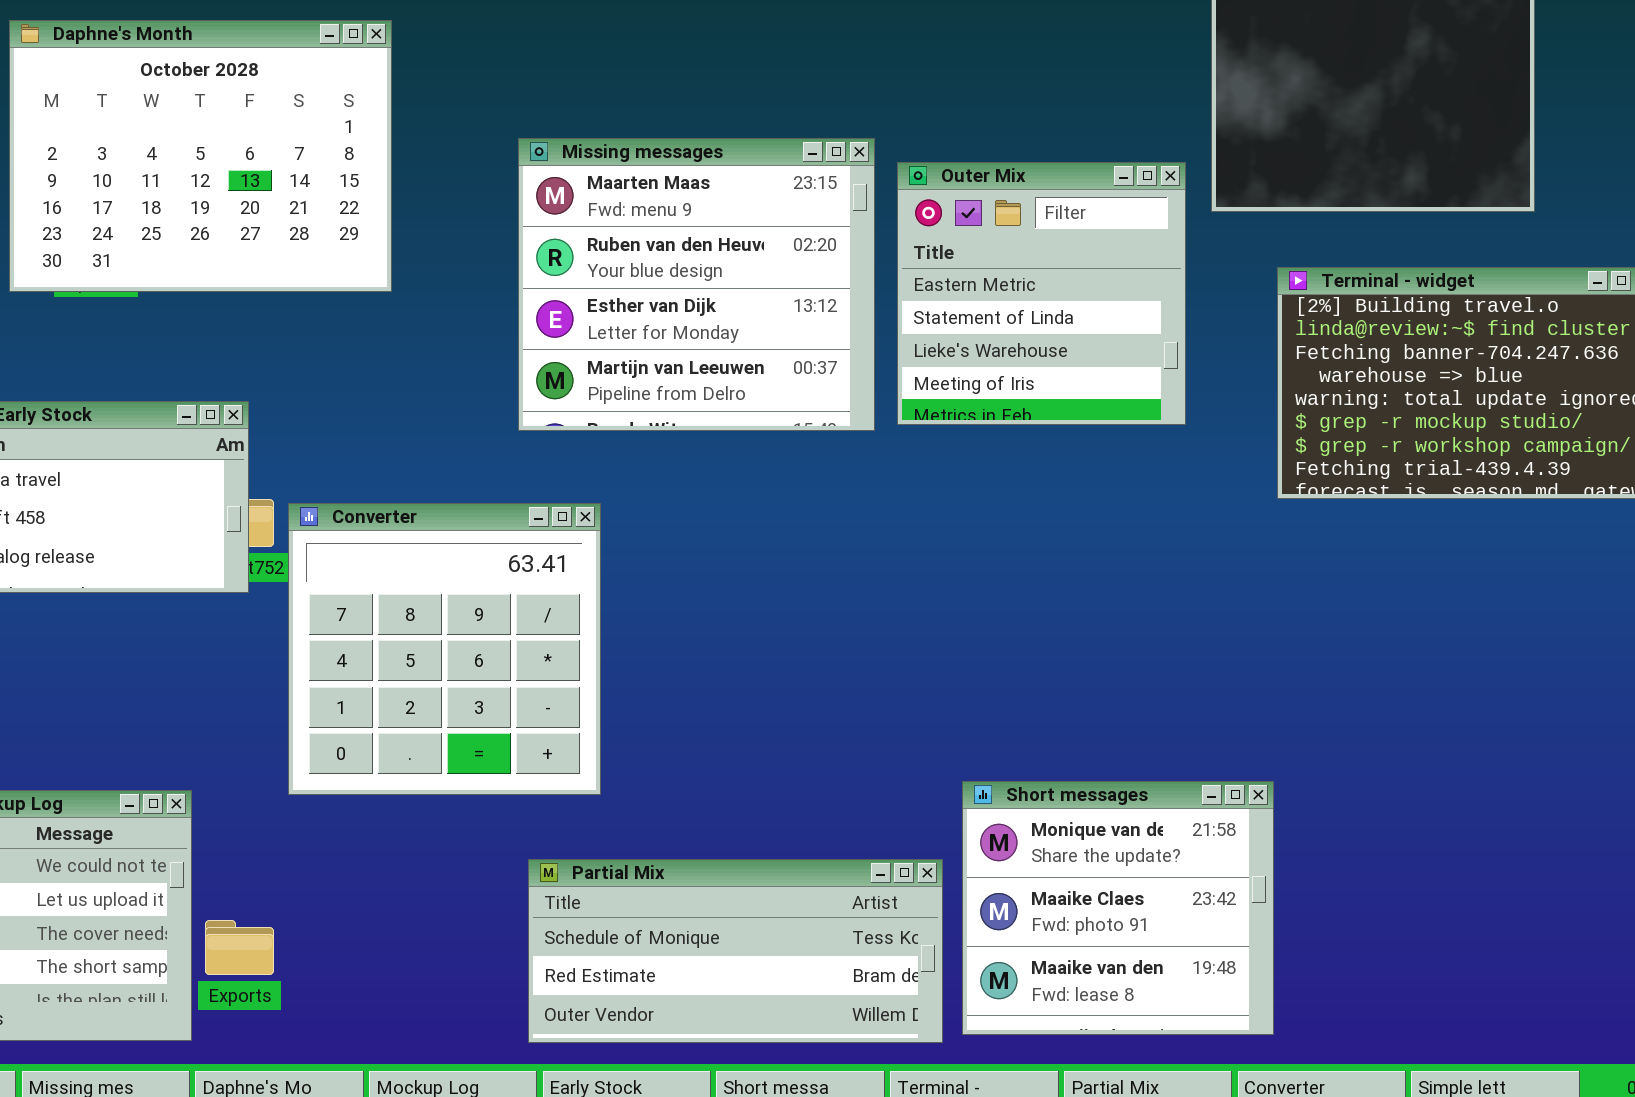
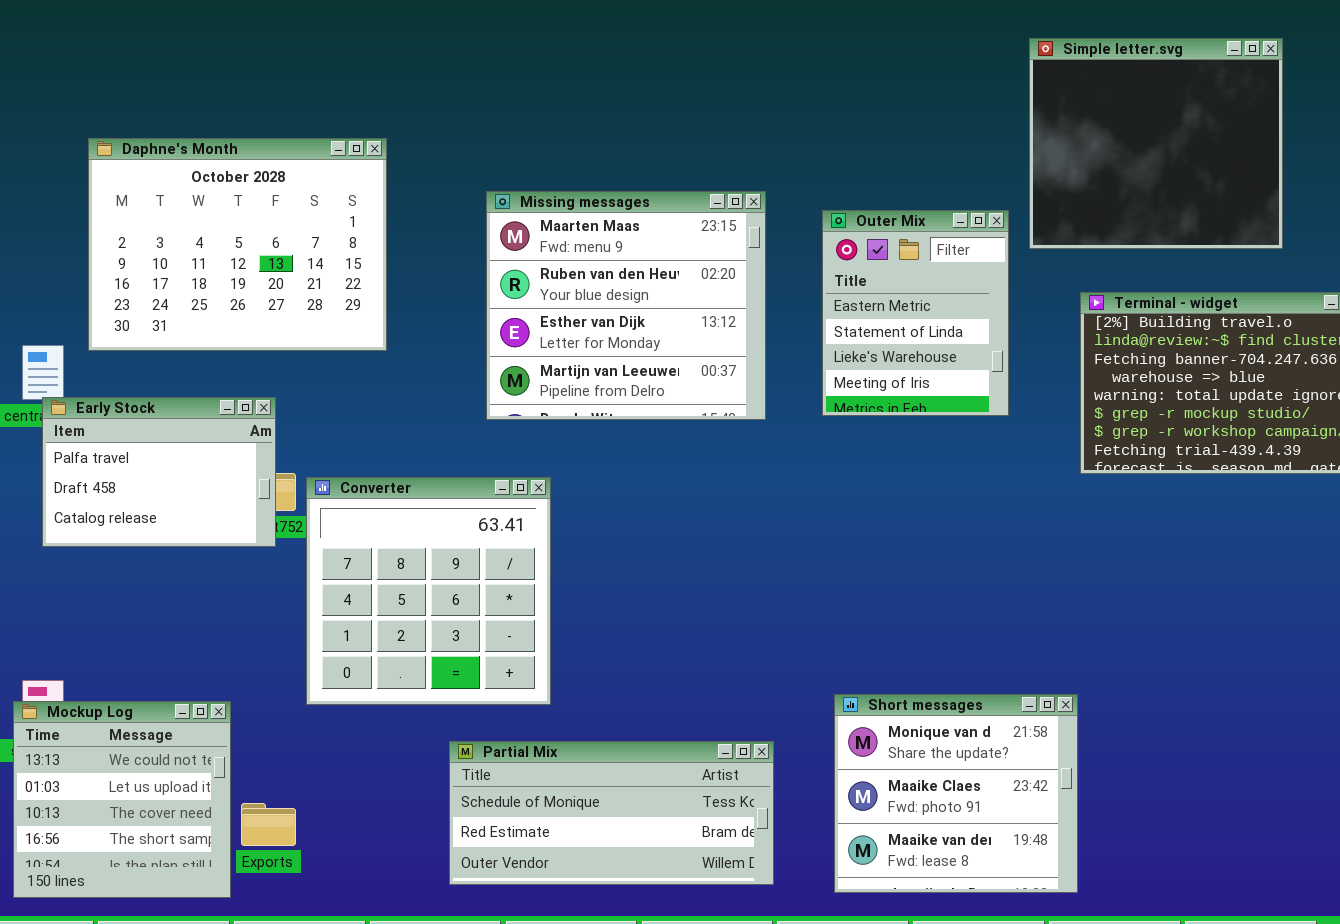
Daphne's Month: [9,20,392,292] -> [88,138,387,351], moved
Outer Mix: [897,162,1186,425] -> [822,210,1009,416], resized
Partial Mix: [528,859,943,1043] -> [449,741,774,885], moved

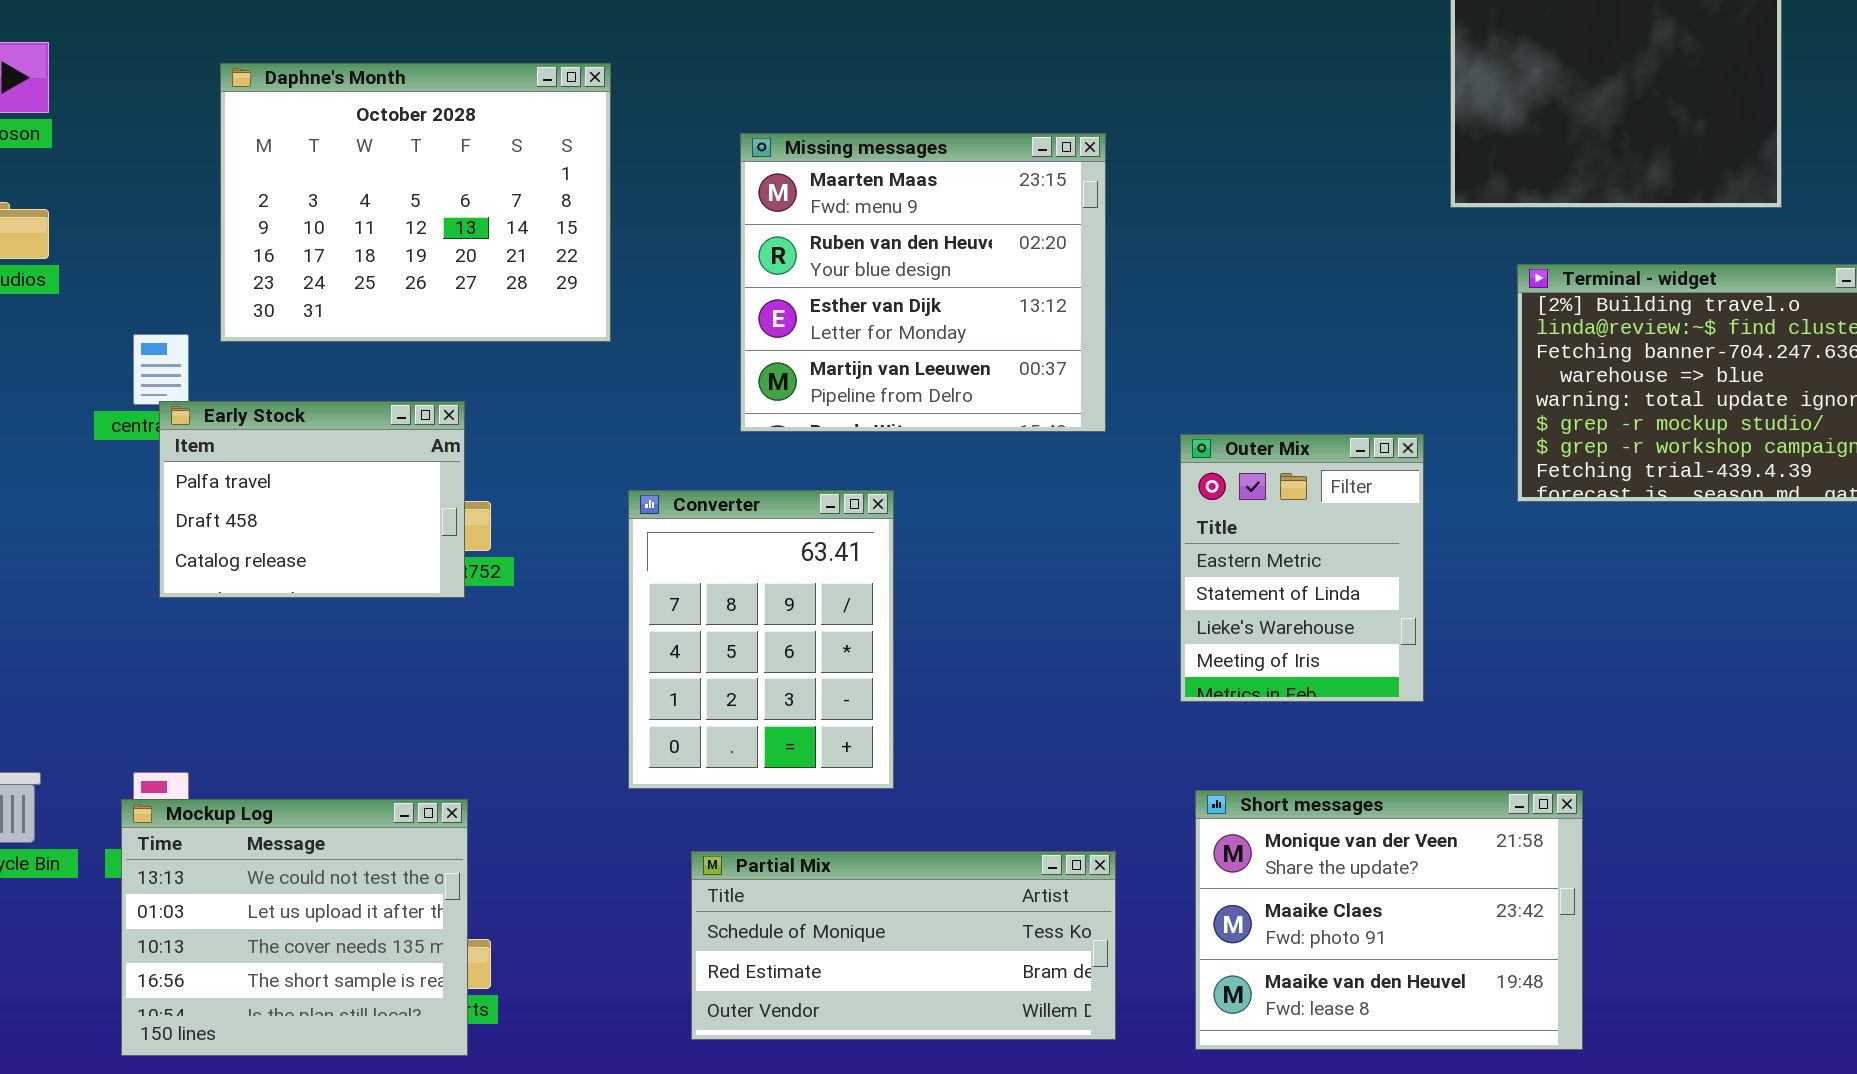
Outer Mix: [822,210,1009,416] -> [1180,434,1424,702], moved
Converter: [306,477,551,705] -> [628,490,894,789], moved, resized
Short messages: [834,694,1078,893] -> [1195,790,1583,1050], resized
Mockup Log: [13,701,231,898] -> [121,799,468,1056], resized

